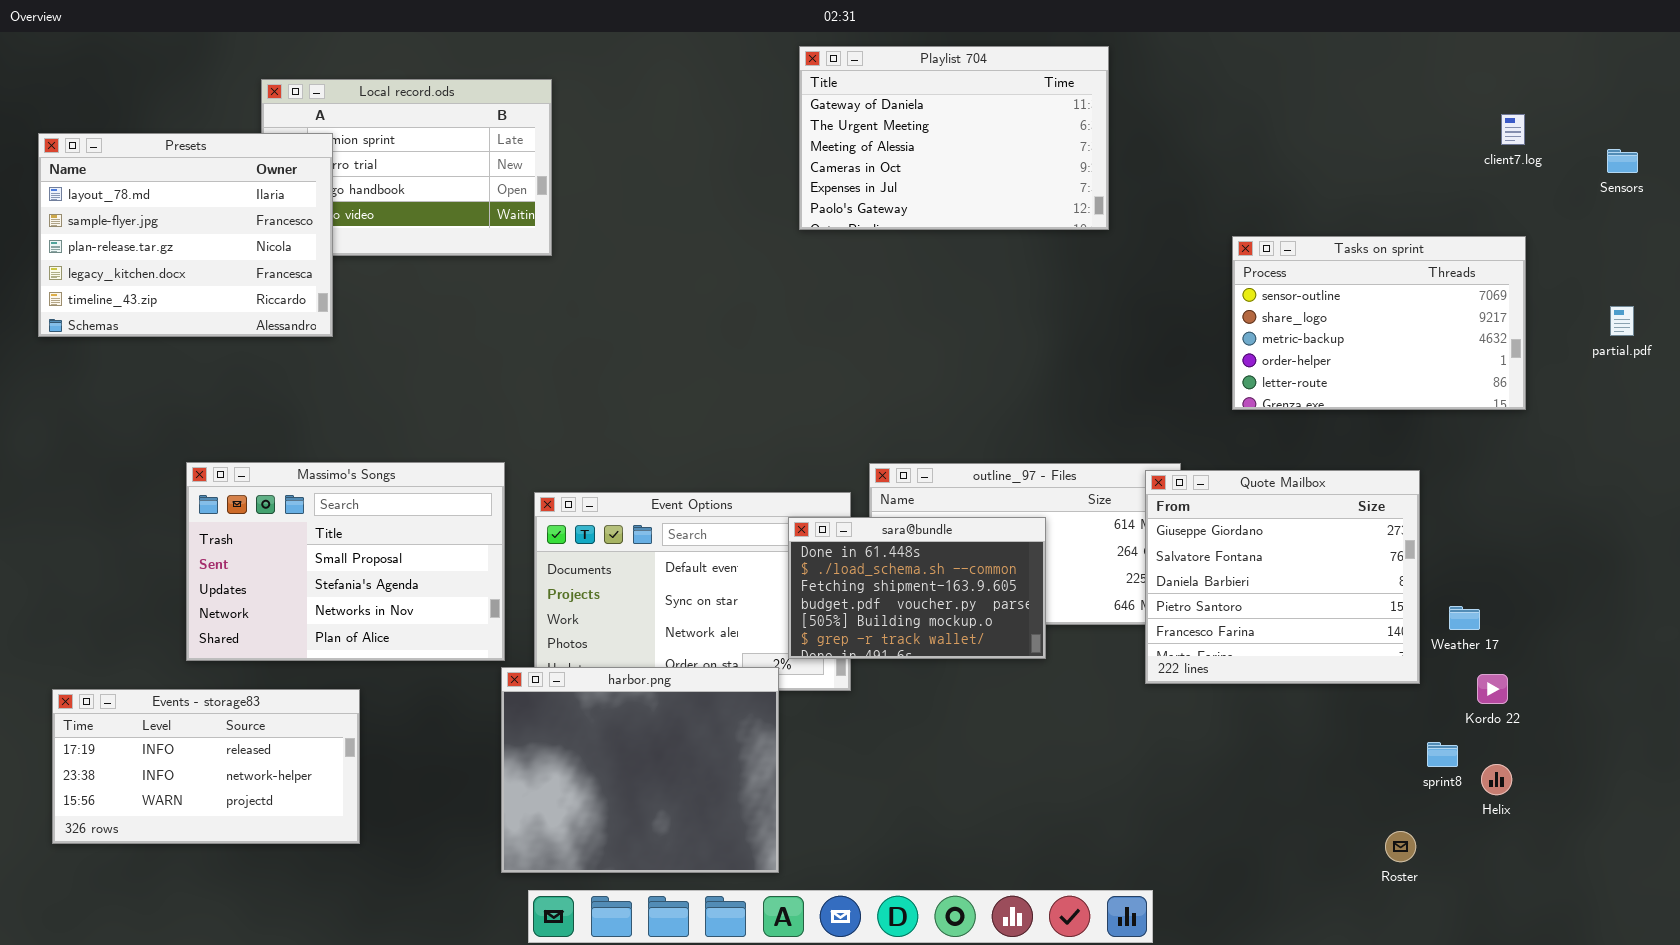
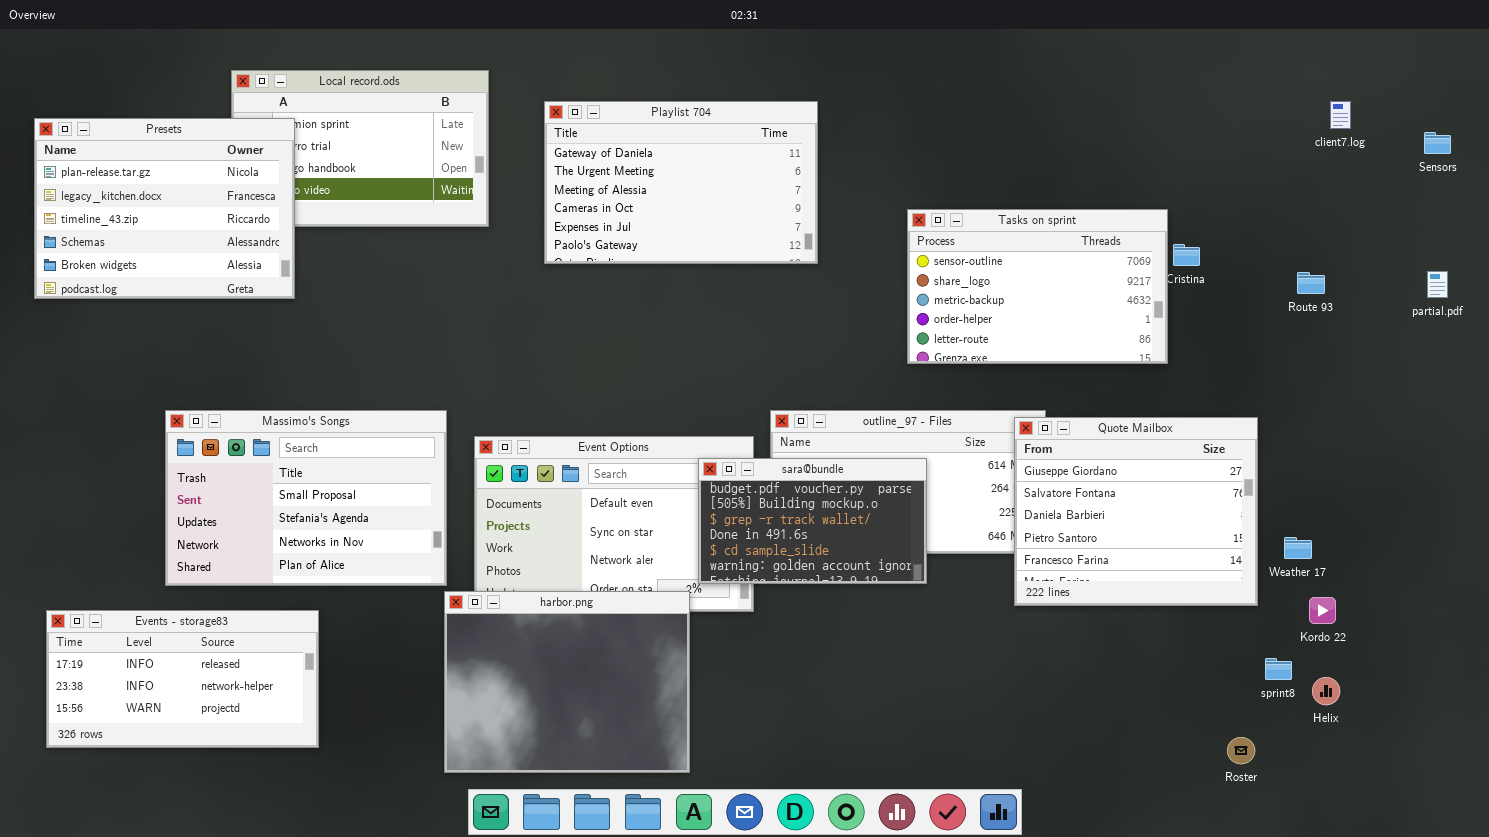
Playlist 704: [799,46,1109,230] -> [544,101,818,264], moved
Presets: [38,133,333,337] -> [34,118,295,299], scrolled down 2 rows
Tasks on sprint: [1232,236,1526,410] -> [907,209,1168,364], moved
sara@bundle: [788,517,1046,659] -> [698,458,927,584], scrolled down 3 rows

